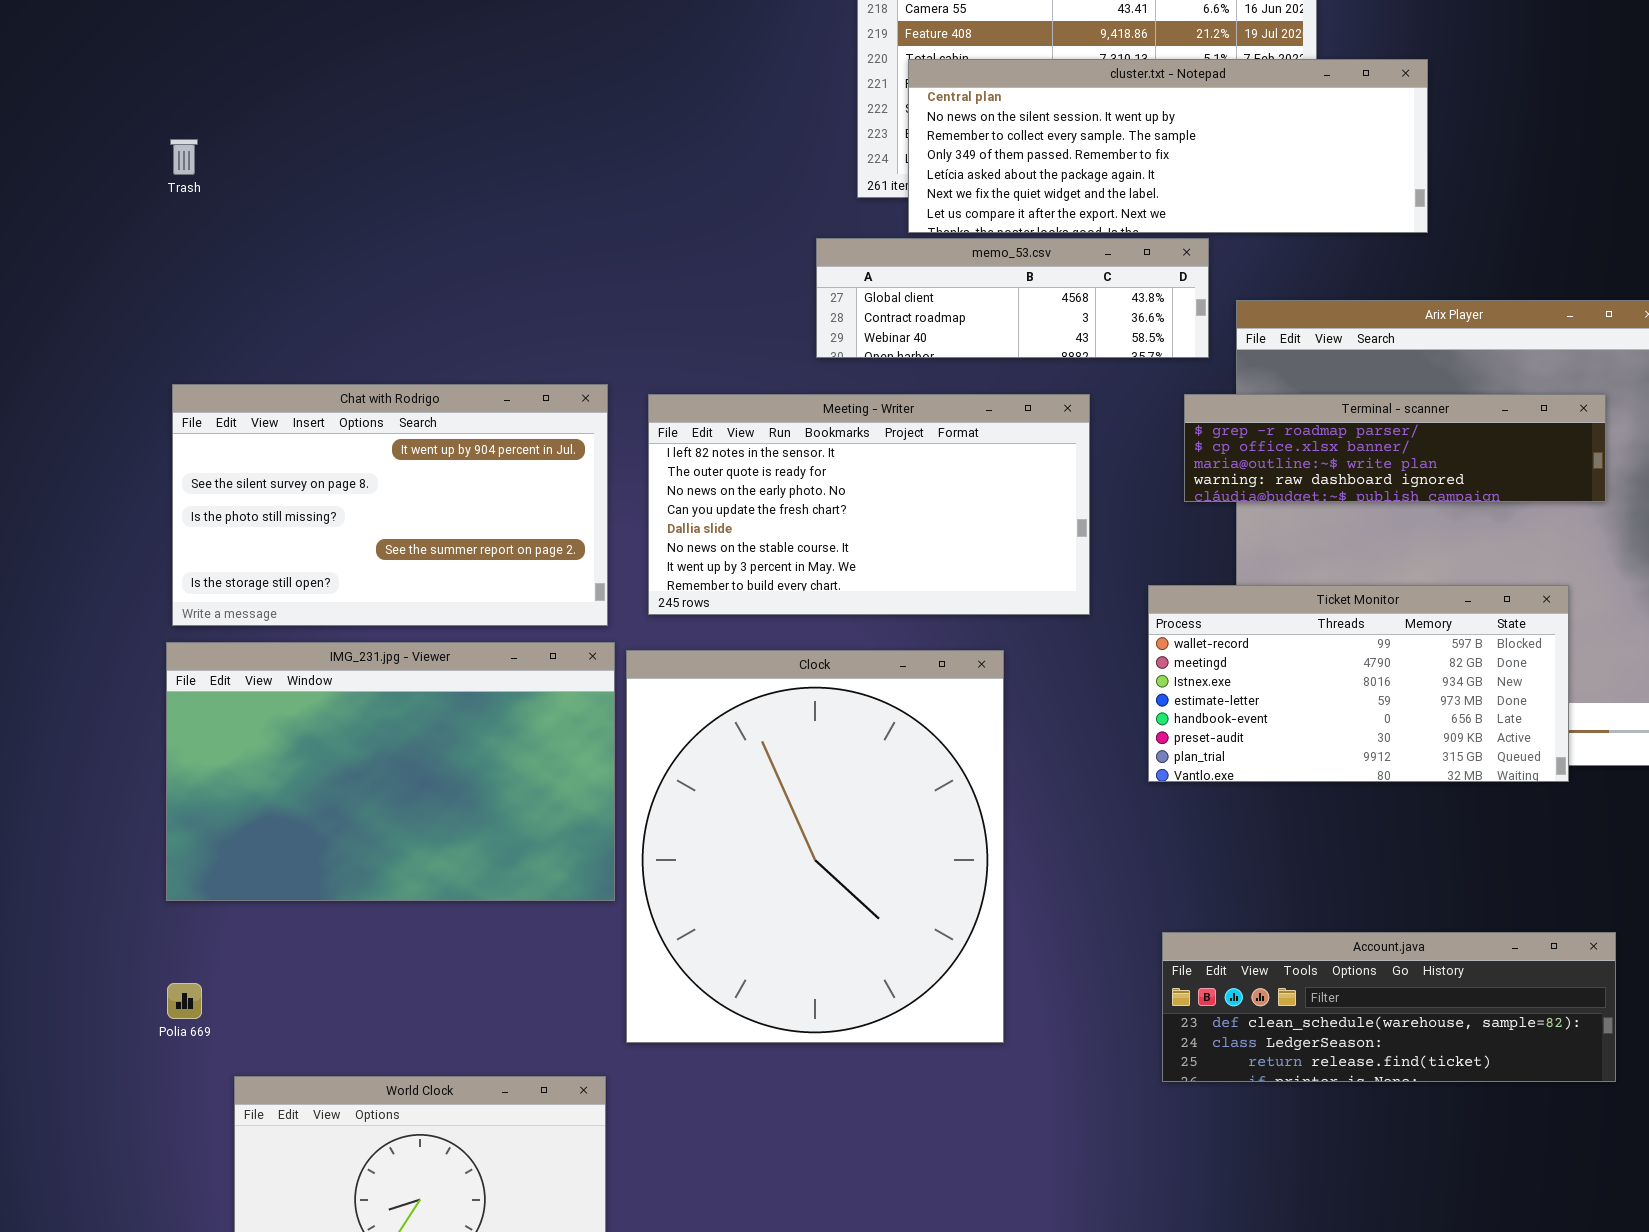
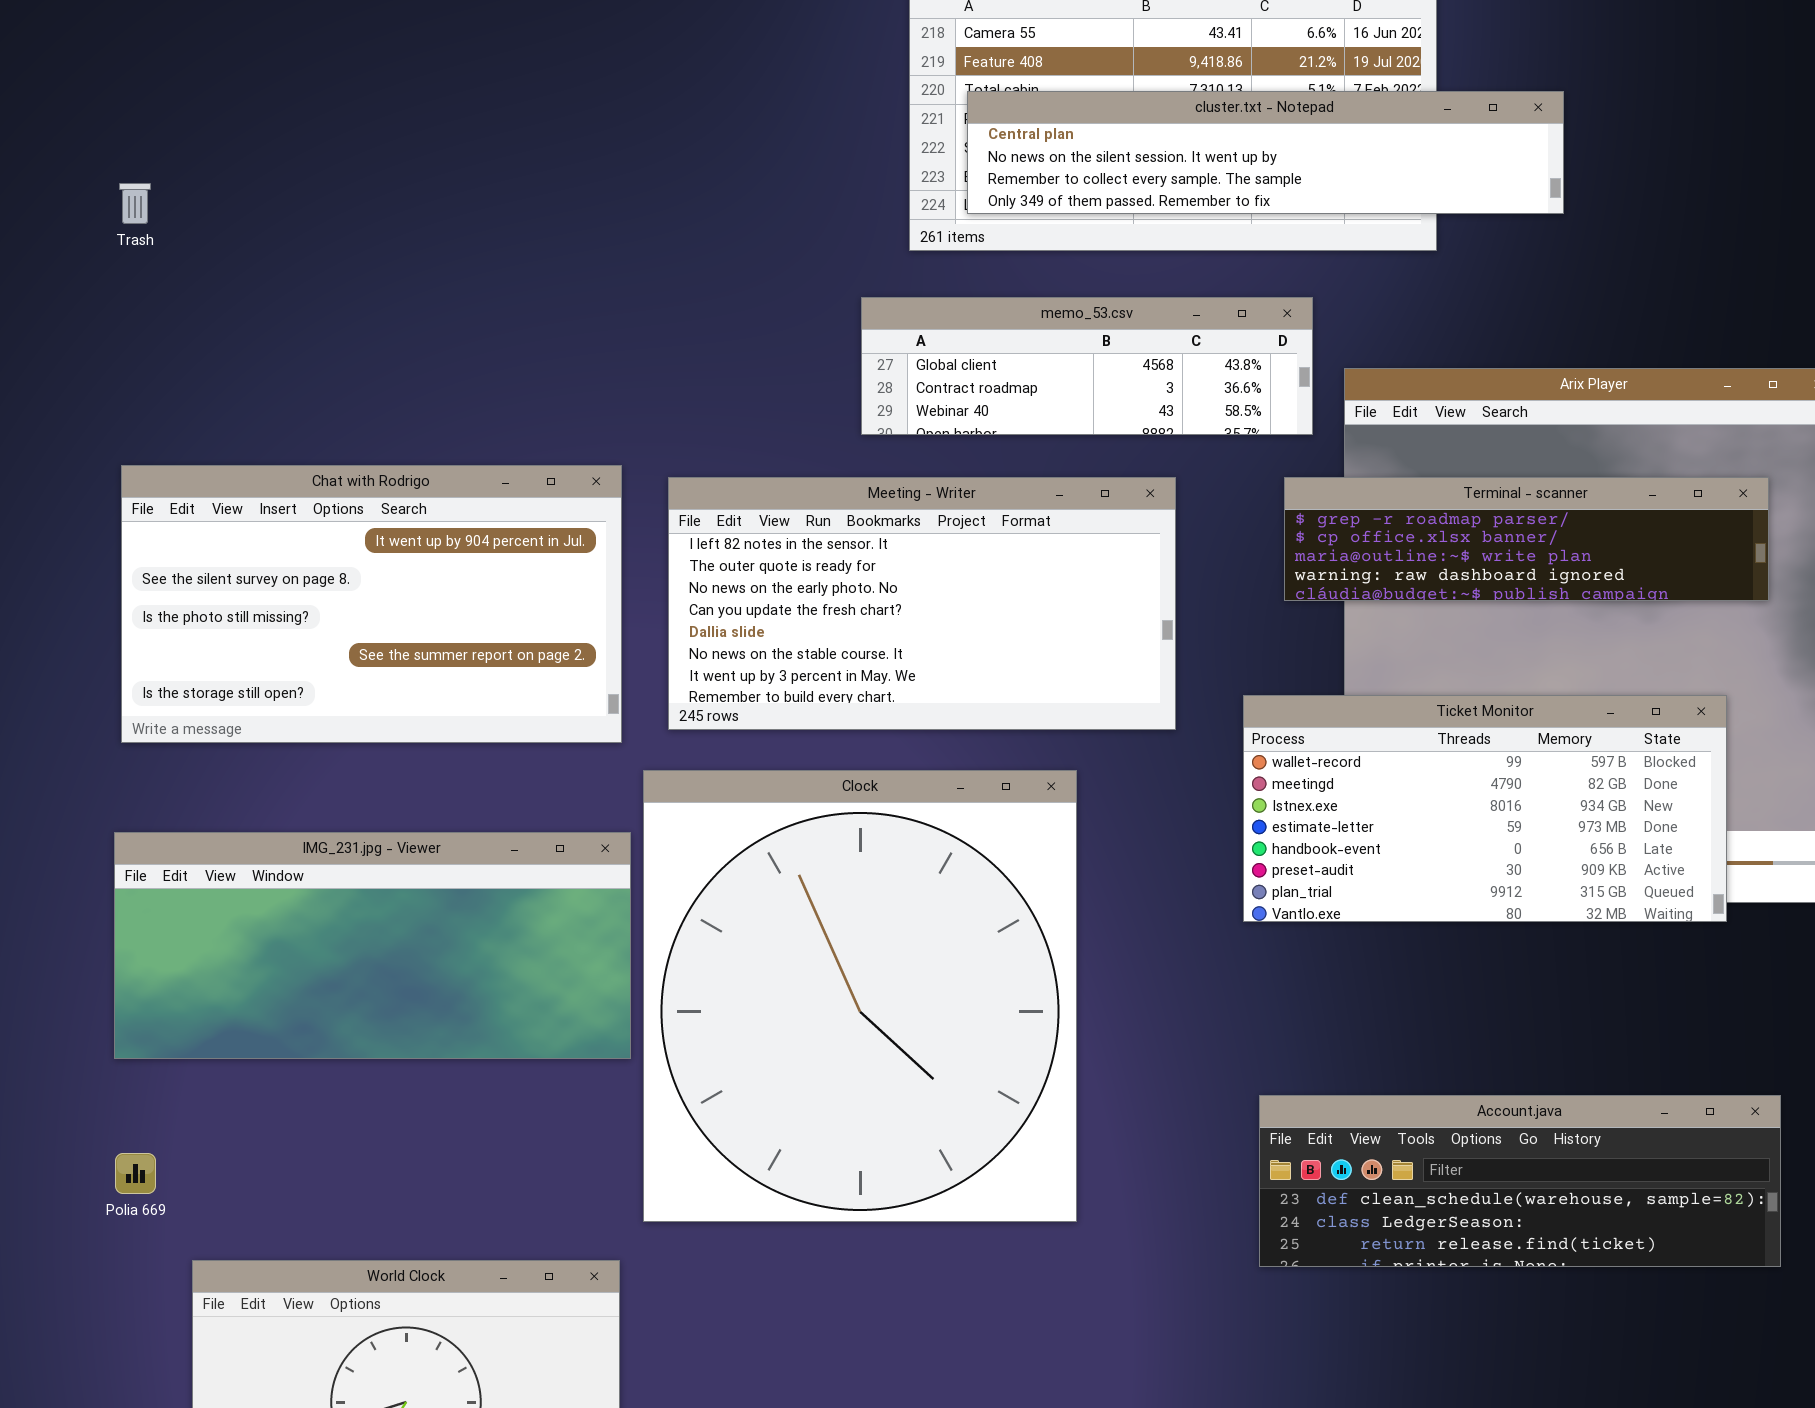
cluster.txt - Notepad: [908,59,1428,233] -> [967,91,1564,214], resized
IMG_231.jpg - Viewer: [166,642,615,901] -> [114,832,631,1059], resized

